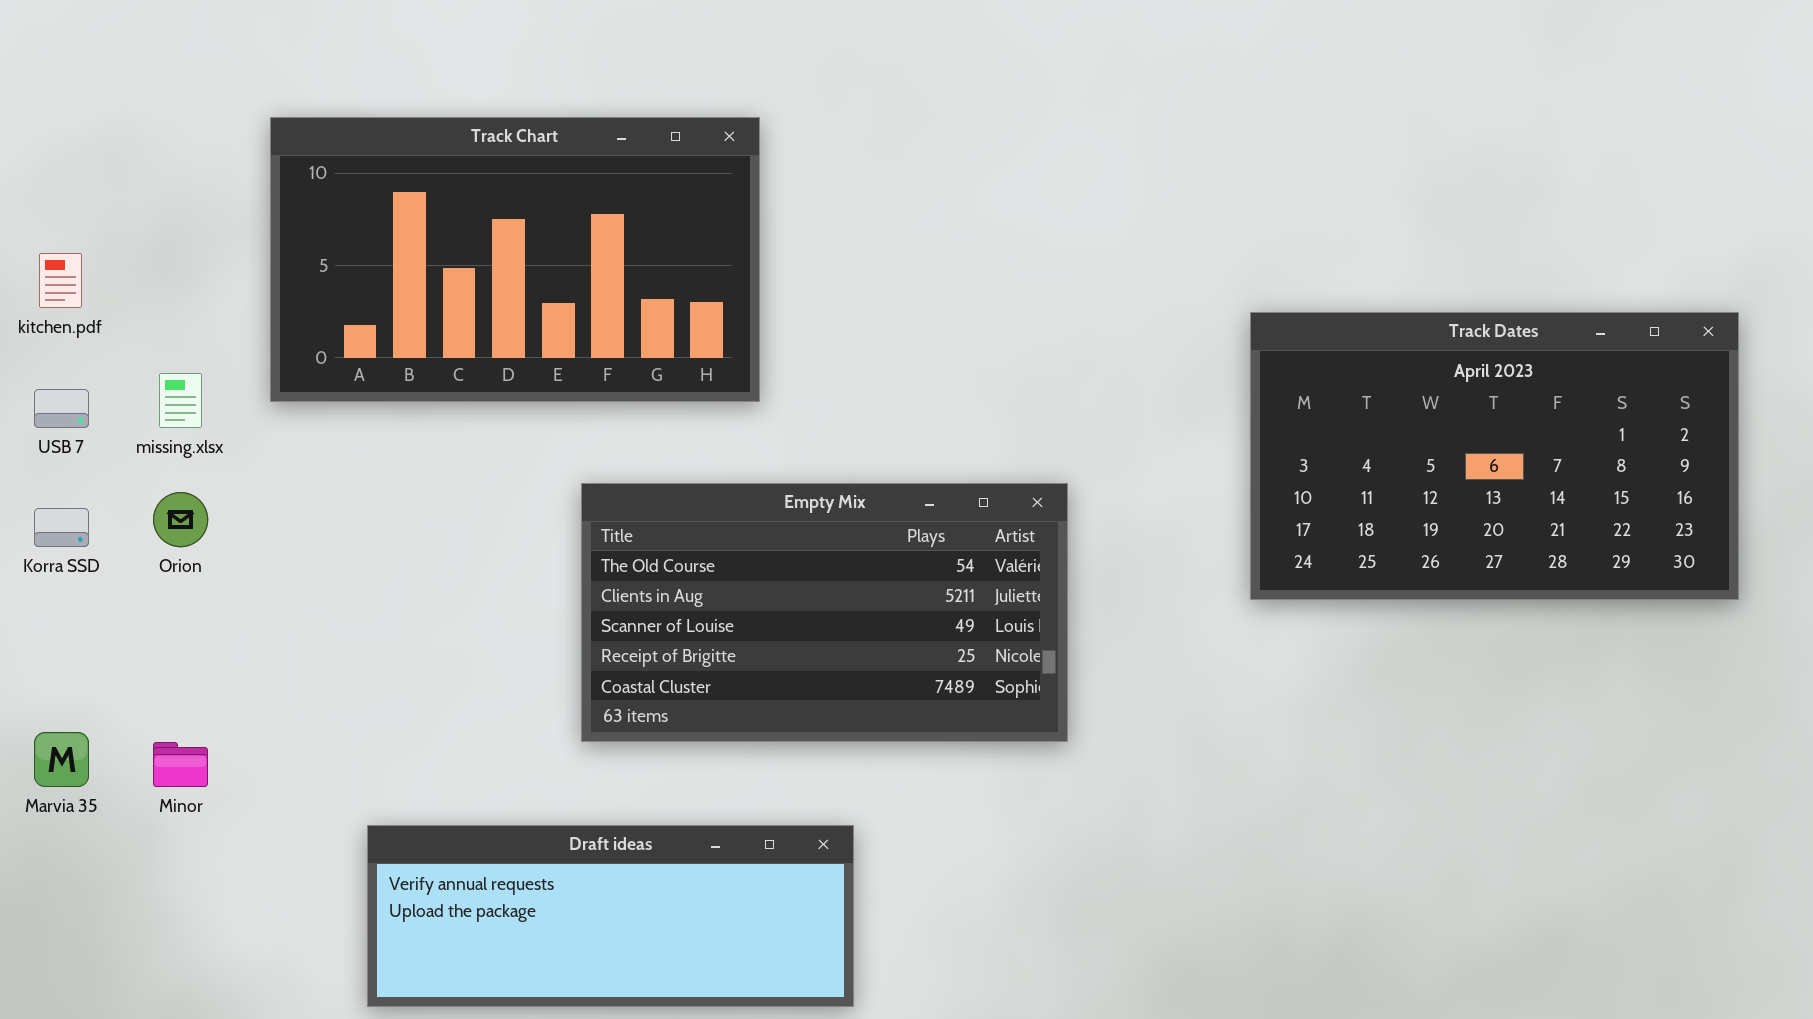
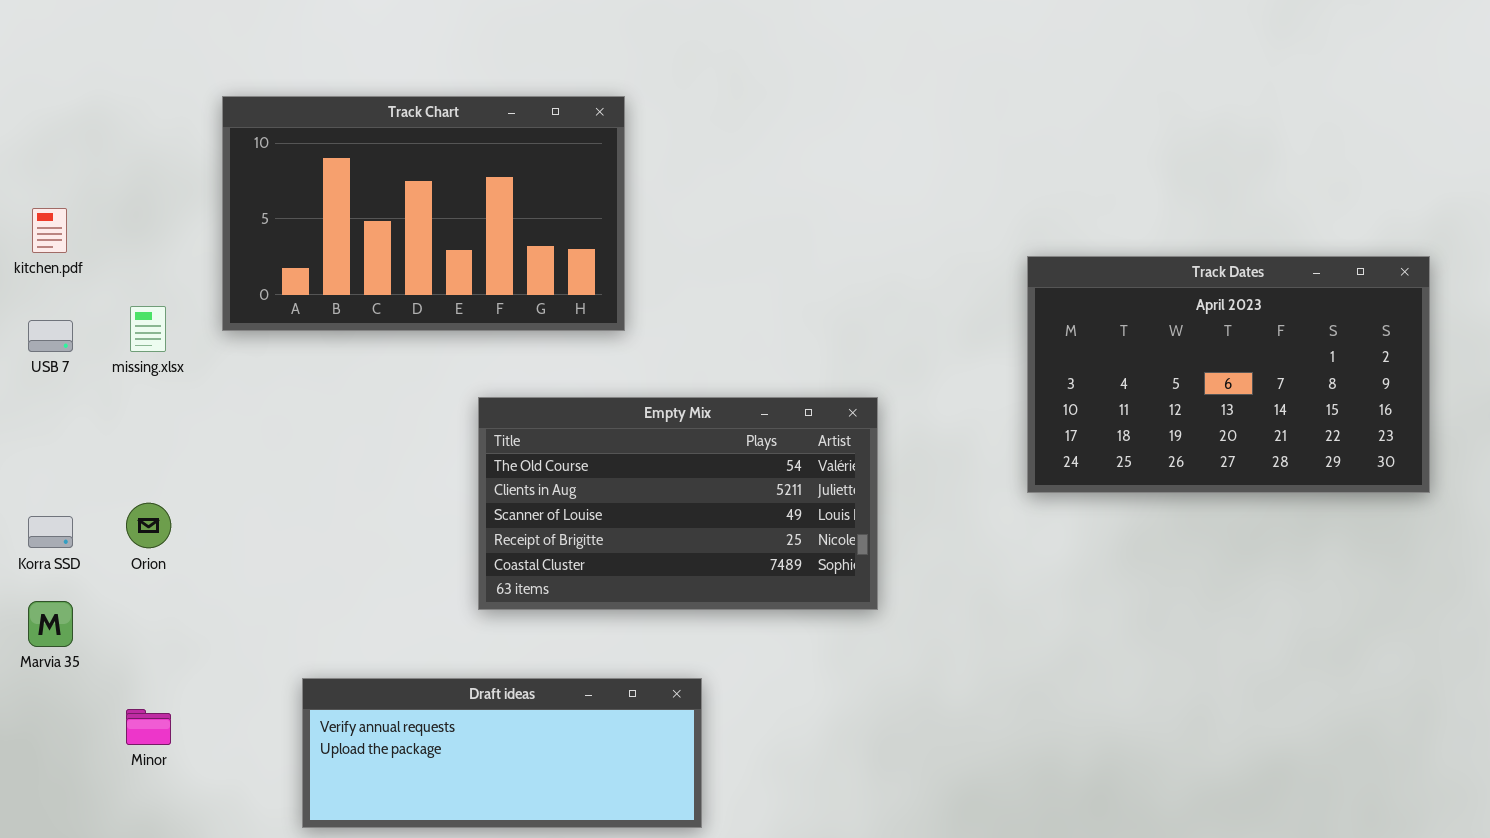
Orion: [153,492,208,547] -> [126,503,171,548], moved
Korra SSD: [34,508,89,547] -> [28,516,73,548], moved
Minor: [153,742,208,787] -> [126,709,171,745], moved

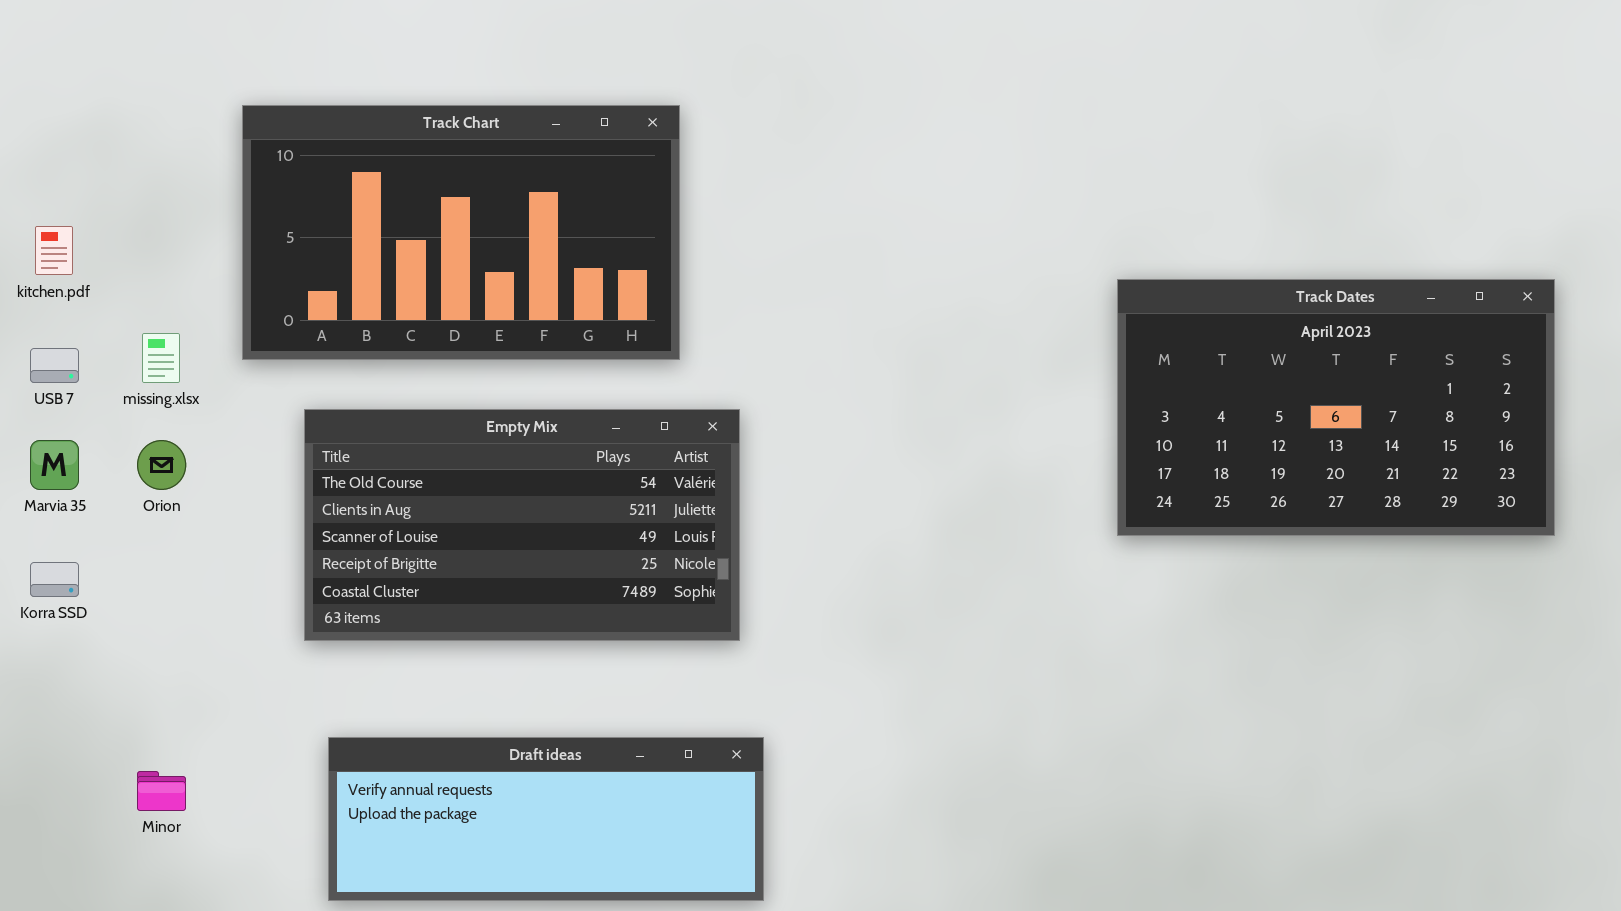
Empty Mix: [478,397,878,610] -> [304,409,740,641], moved
Orion: [126,503,171,548] -> [137,440,186,490], moved
Marvia 35: [28,601,73,647] -> [30,440,79,490], moved

